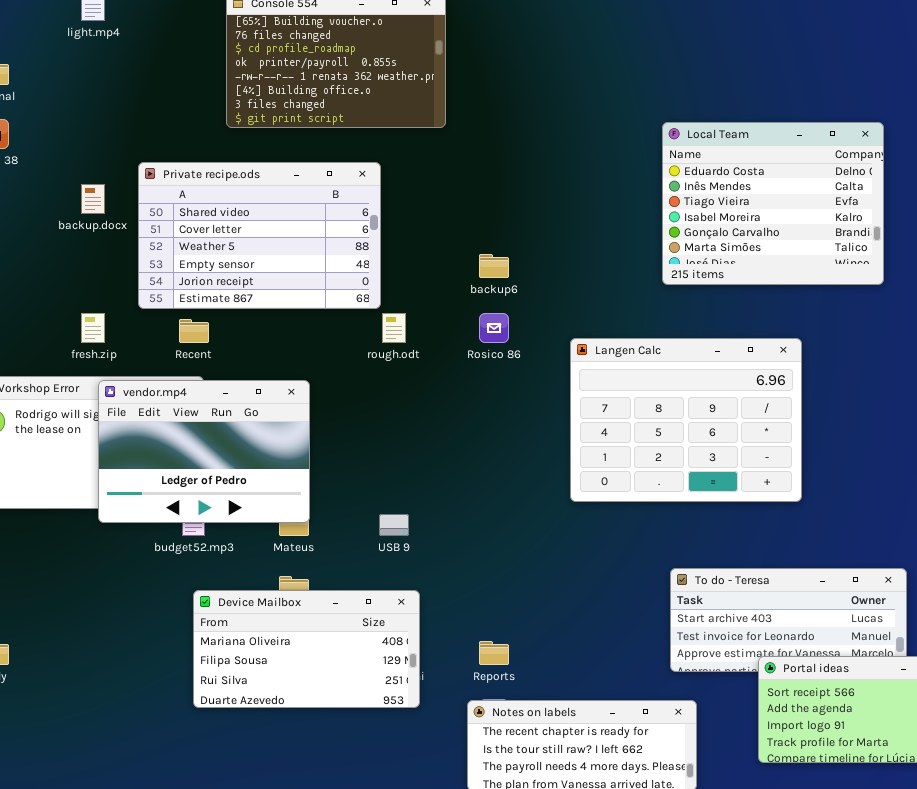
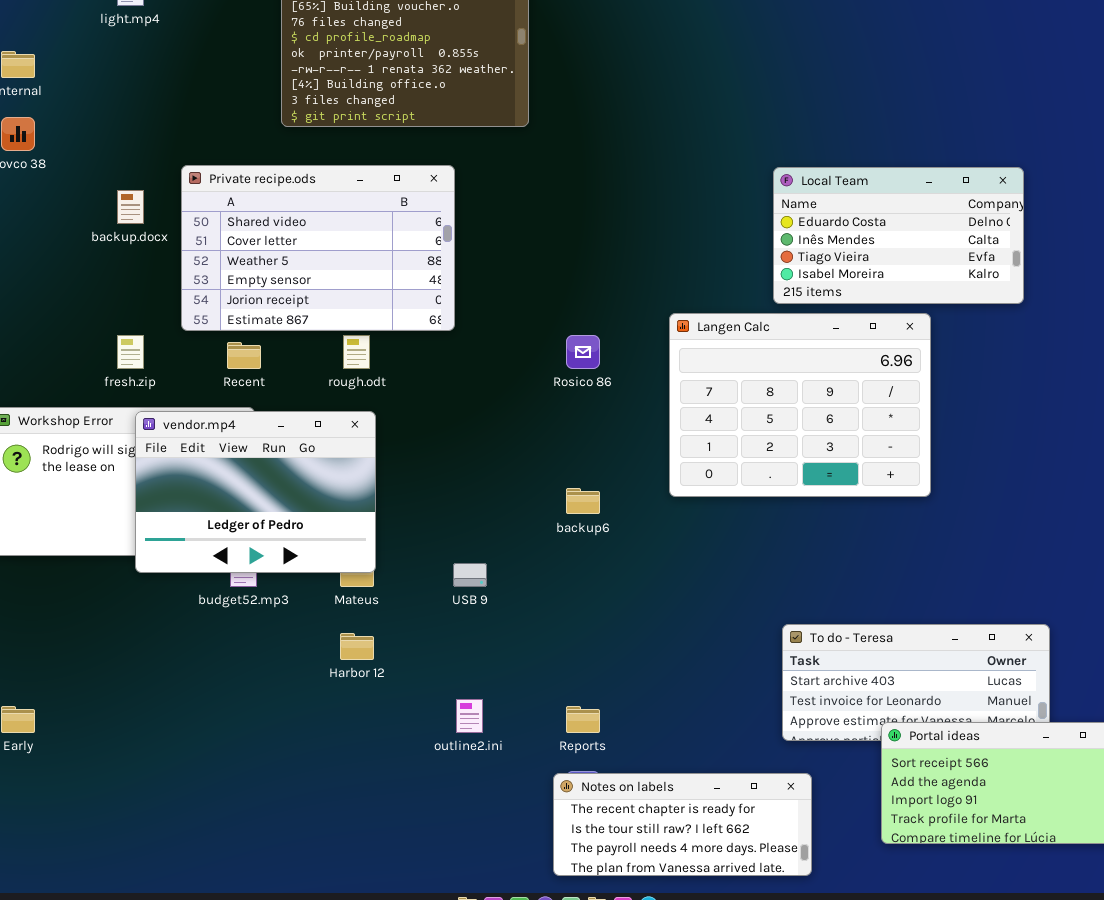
Local Team: [662,122,884,285] -> [773,167,1024,304], resized
backup6: [479,254,509,278] -> [566,488,600,514], moved
rough.odt: [382,313,406,343] -> [343,335,370,369], moved
Langen Calc: [570,338,802,502] -> [669,313,931,497], moved
Device Mailbox: [193,590,420,708] -> none, closed

